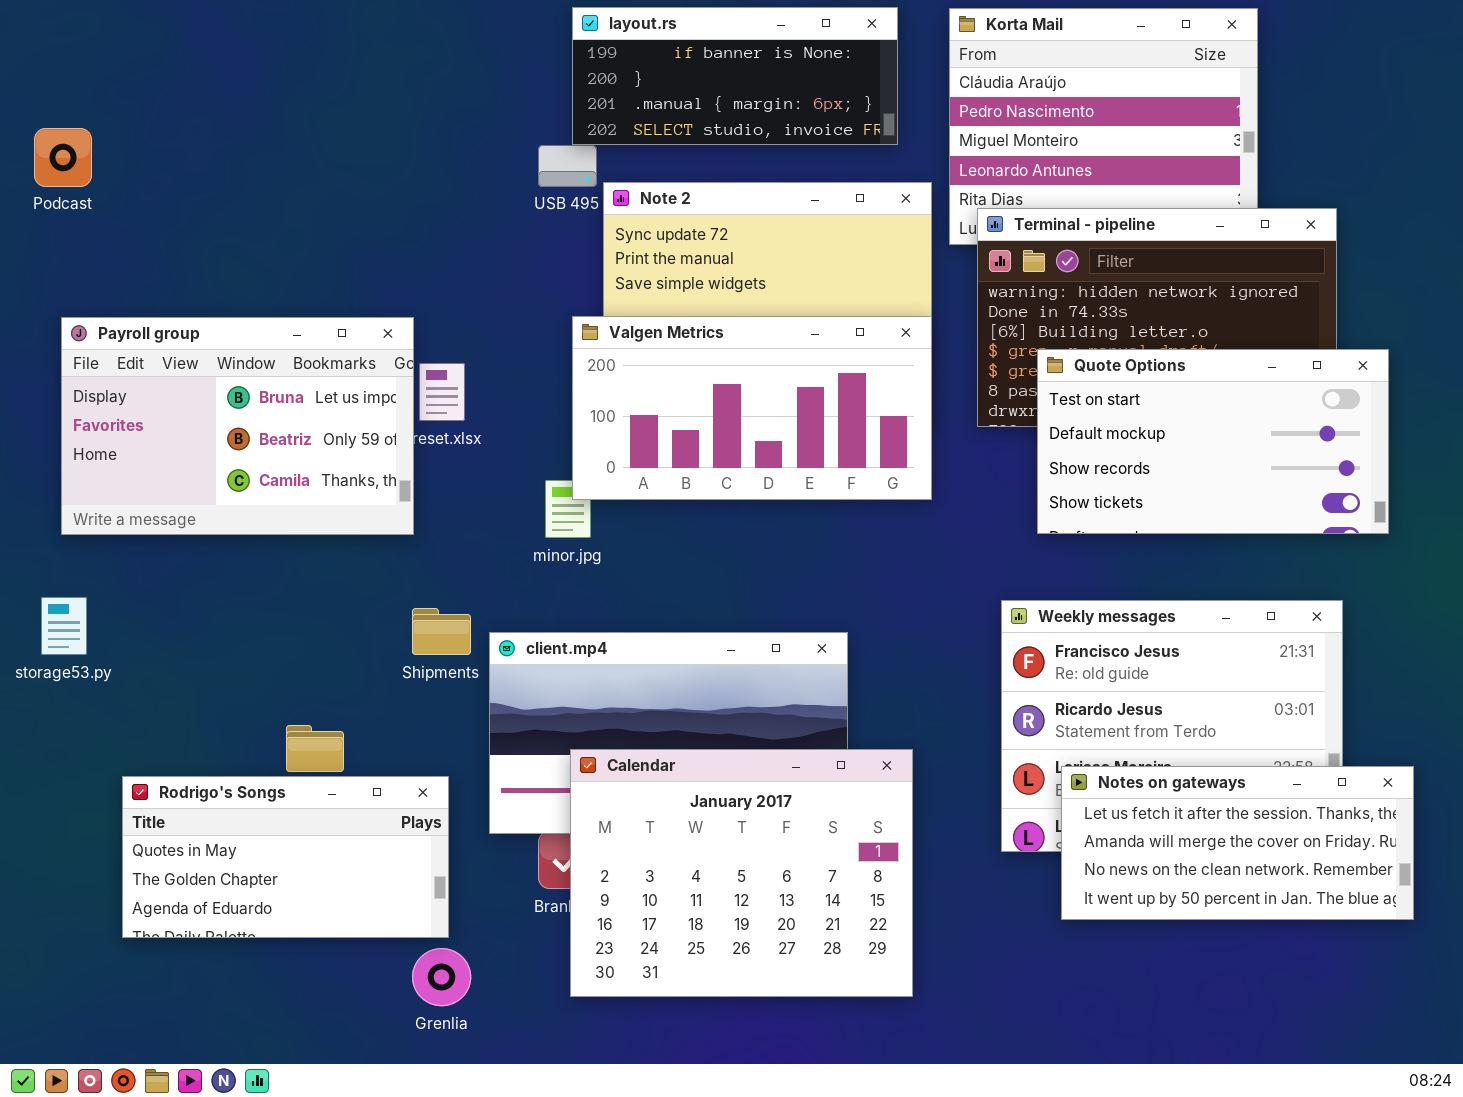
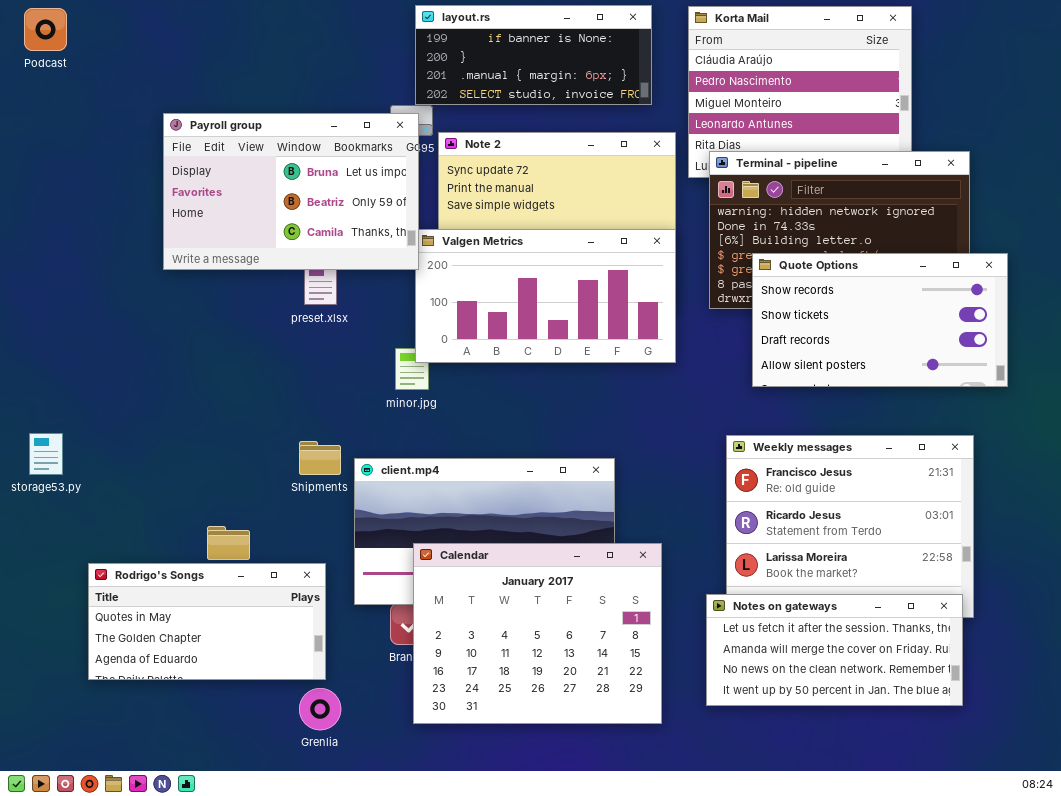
Podcast: [34,128,92,187] -> [24,8,67,51], moved
Payroll group: [61,317,414,535] -> [163,113,419,270], moved
Quote Options: [1037,349,1389,534] -> [752,253,1008,387], scrolled down 2 rows
Notes on gateways: [1061,766,1414,920] -> [706,594,963,706], moved

